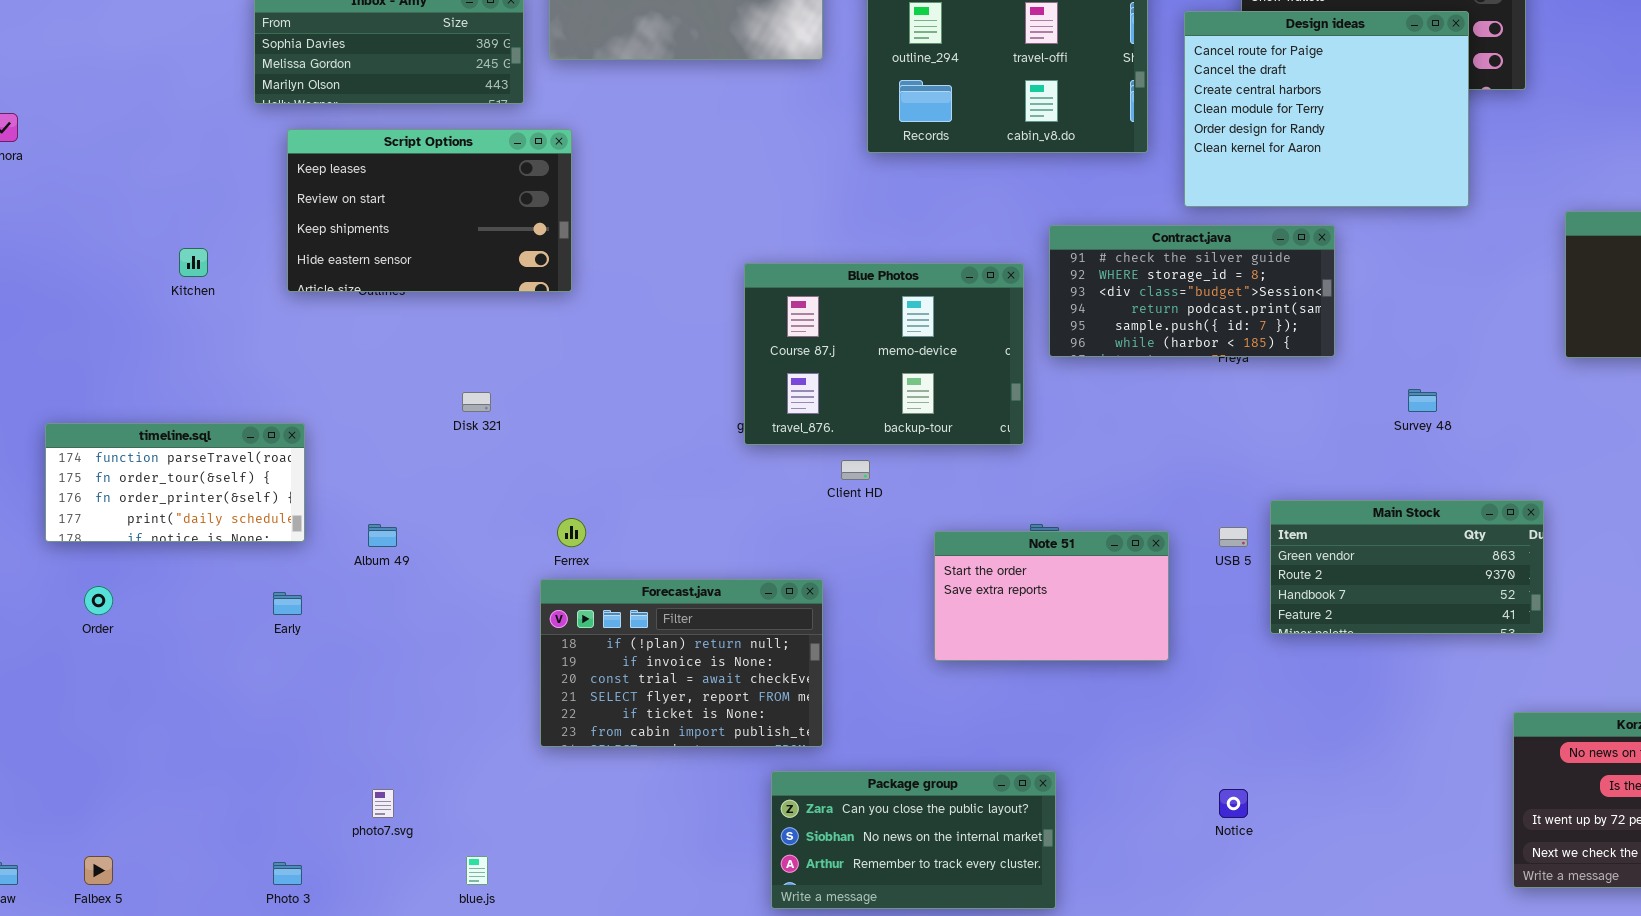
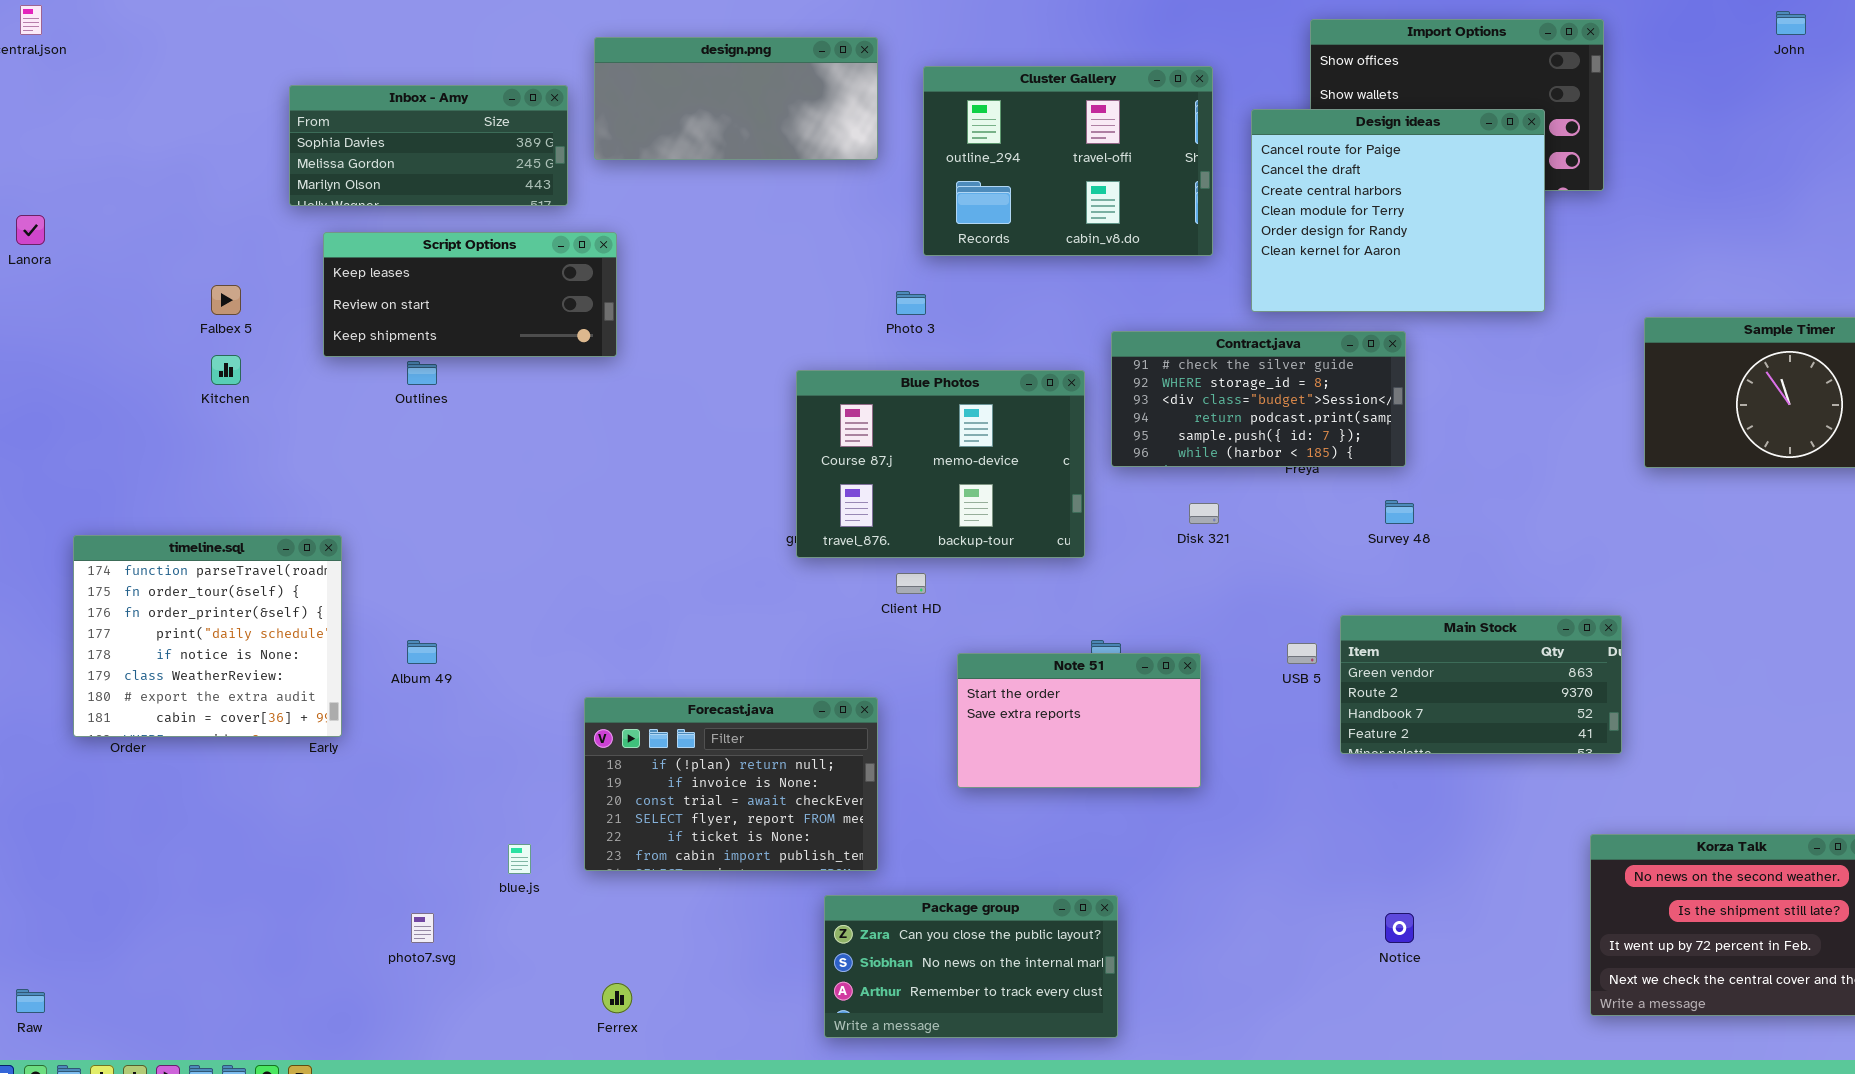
Script Options: [287,129,572,292] -> [323,232,617,357], resized
Survey 48: [1408,389,1437,412] -> [1385,500,1414,524], moved
Disk 321: [462,392,491,412] -> [1189,503,1219,524], moved
timeline.sql: [45,423,305,542] -> [73,535,342,737], resized
Ferrex: [557,518,586,547] -> [602,983,632,1013], moved
Note 51: [934,531,1169,661] -> [957,653,1201,788], moved
Notice: [1219,789,1248,818] -> [1385,913,1414,943], moved
Falbex 5: [84,856,113,885] -> [211,285,241,315], moved
blue.js: [466,856,488,885] -> [508,844,531,874], moved
Photo 3: [273,862,302,885] -> [896,291,926,315], moved

